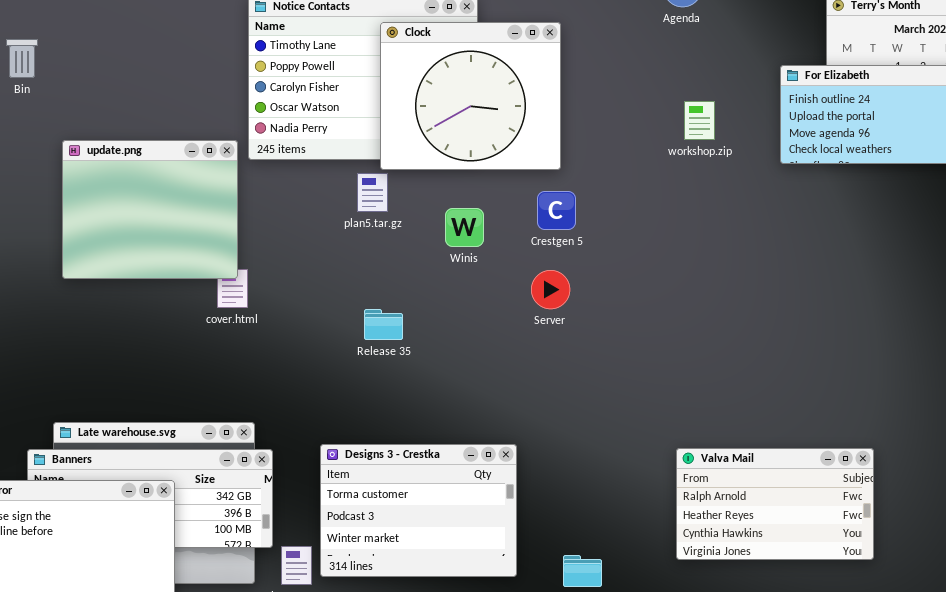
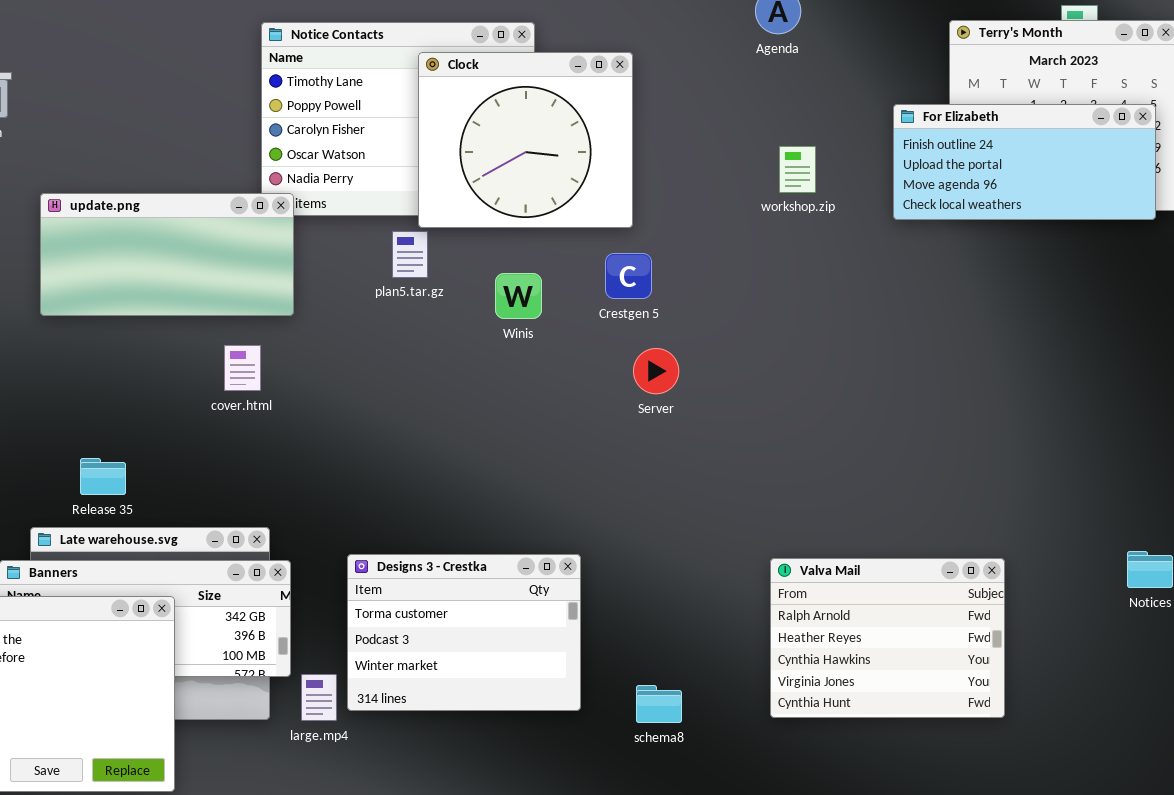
update.png: [62,140,238,279] -> [40,193,294,316], resized
Server: [531,270,570,309] -> [633,348,679,394], moved
Release 35: [364,309,403,340] -> [80,458,126,495], moved
Valva Mail: [676,448,874,560] -> [770,558,1005,718], resized

